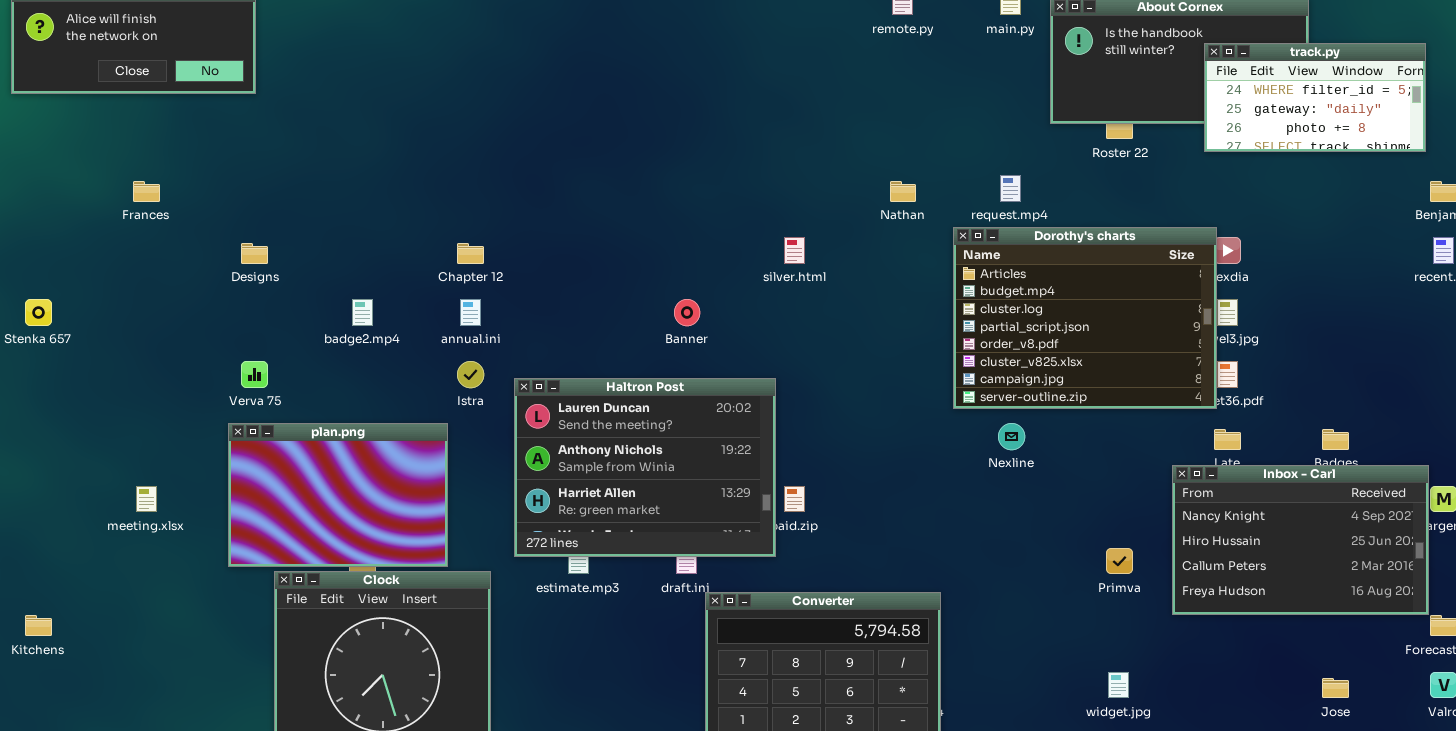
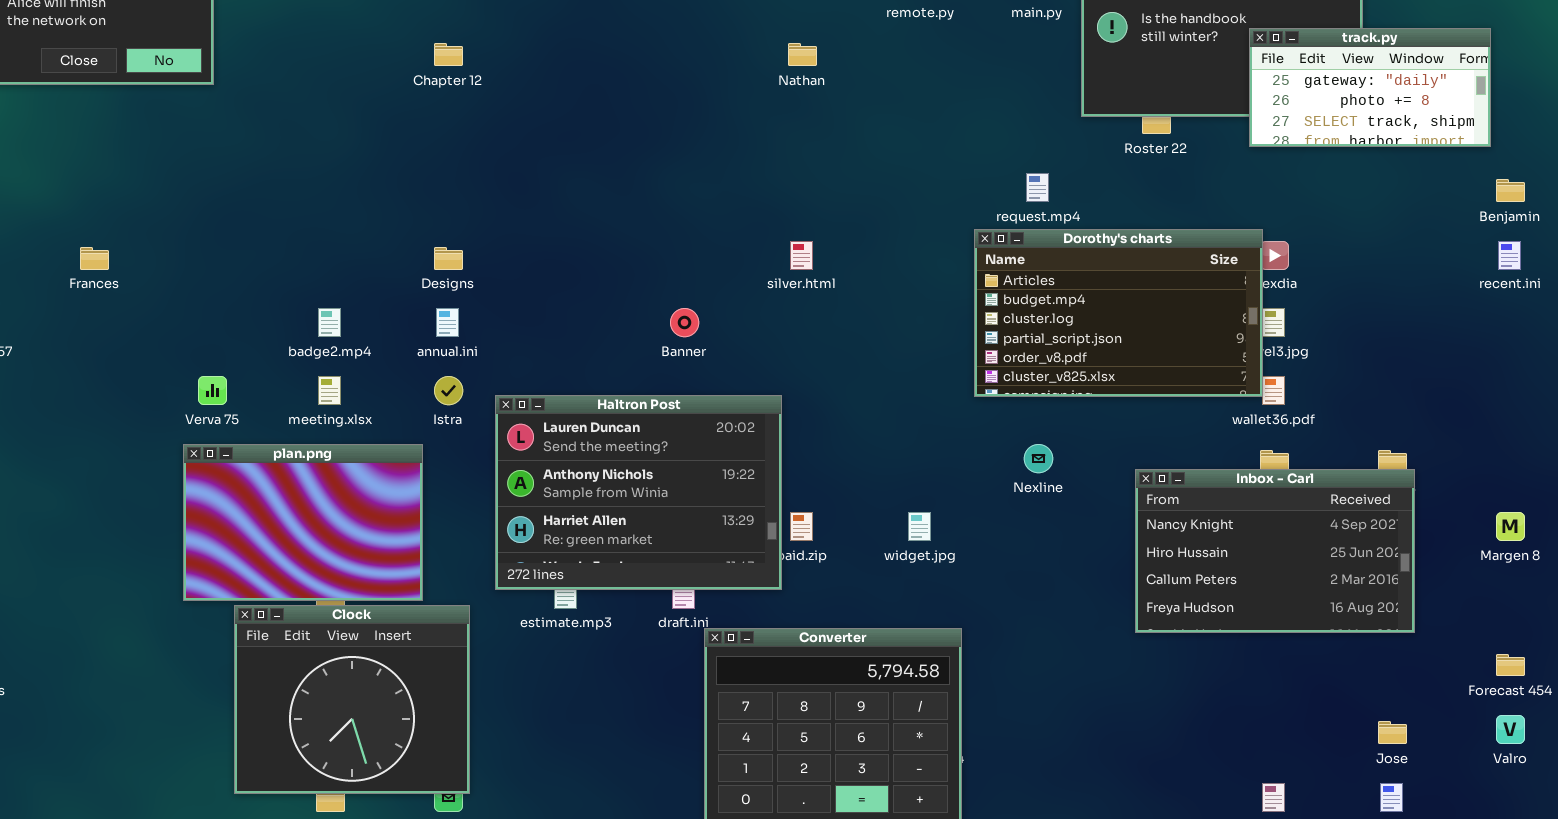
track.py: [1204,43,1426,152] -> [1249,28,1491,147], scrolled down 1 row
Frances: [133,181,160,202] -> [80,247,109,270], moved
Nathan: [890,181,916,202] -> [788,43,817,66], moved
Dorothy's charts: [953,227,1217,409] -> [974,229,1263,397], resized
Designs: [241,243,268,264] -> [434,247,463,270], moved
Chapter 12: [457,243,484,264] -> [434,43,463,66], moved
Inbox - Carl: [1172,465,1429,615] -> [1135,469,1415,633], moved
meeting.xlsx: [136,486,157,512] -> [318,376,341,405], moved
widget.jpg: [1108,672,1129,698] -> [908,512,931,541], moved

